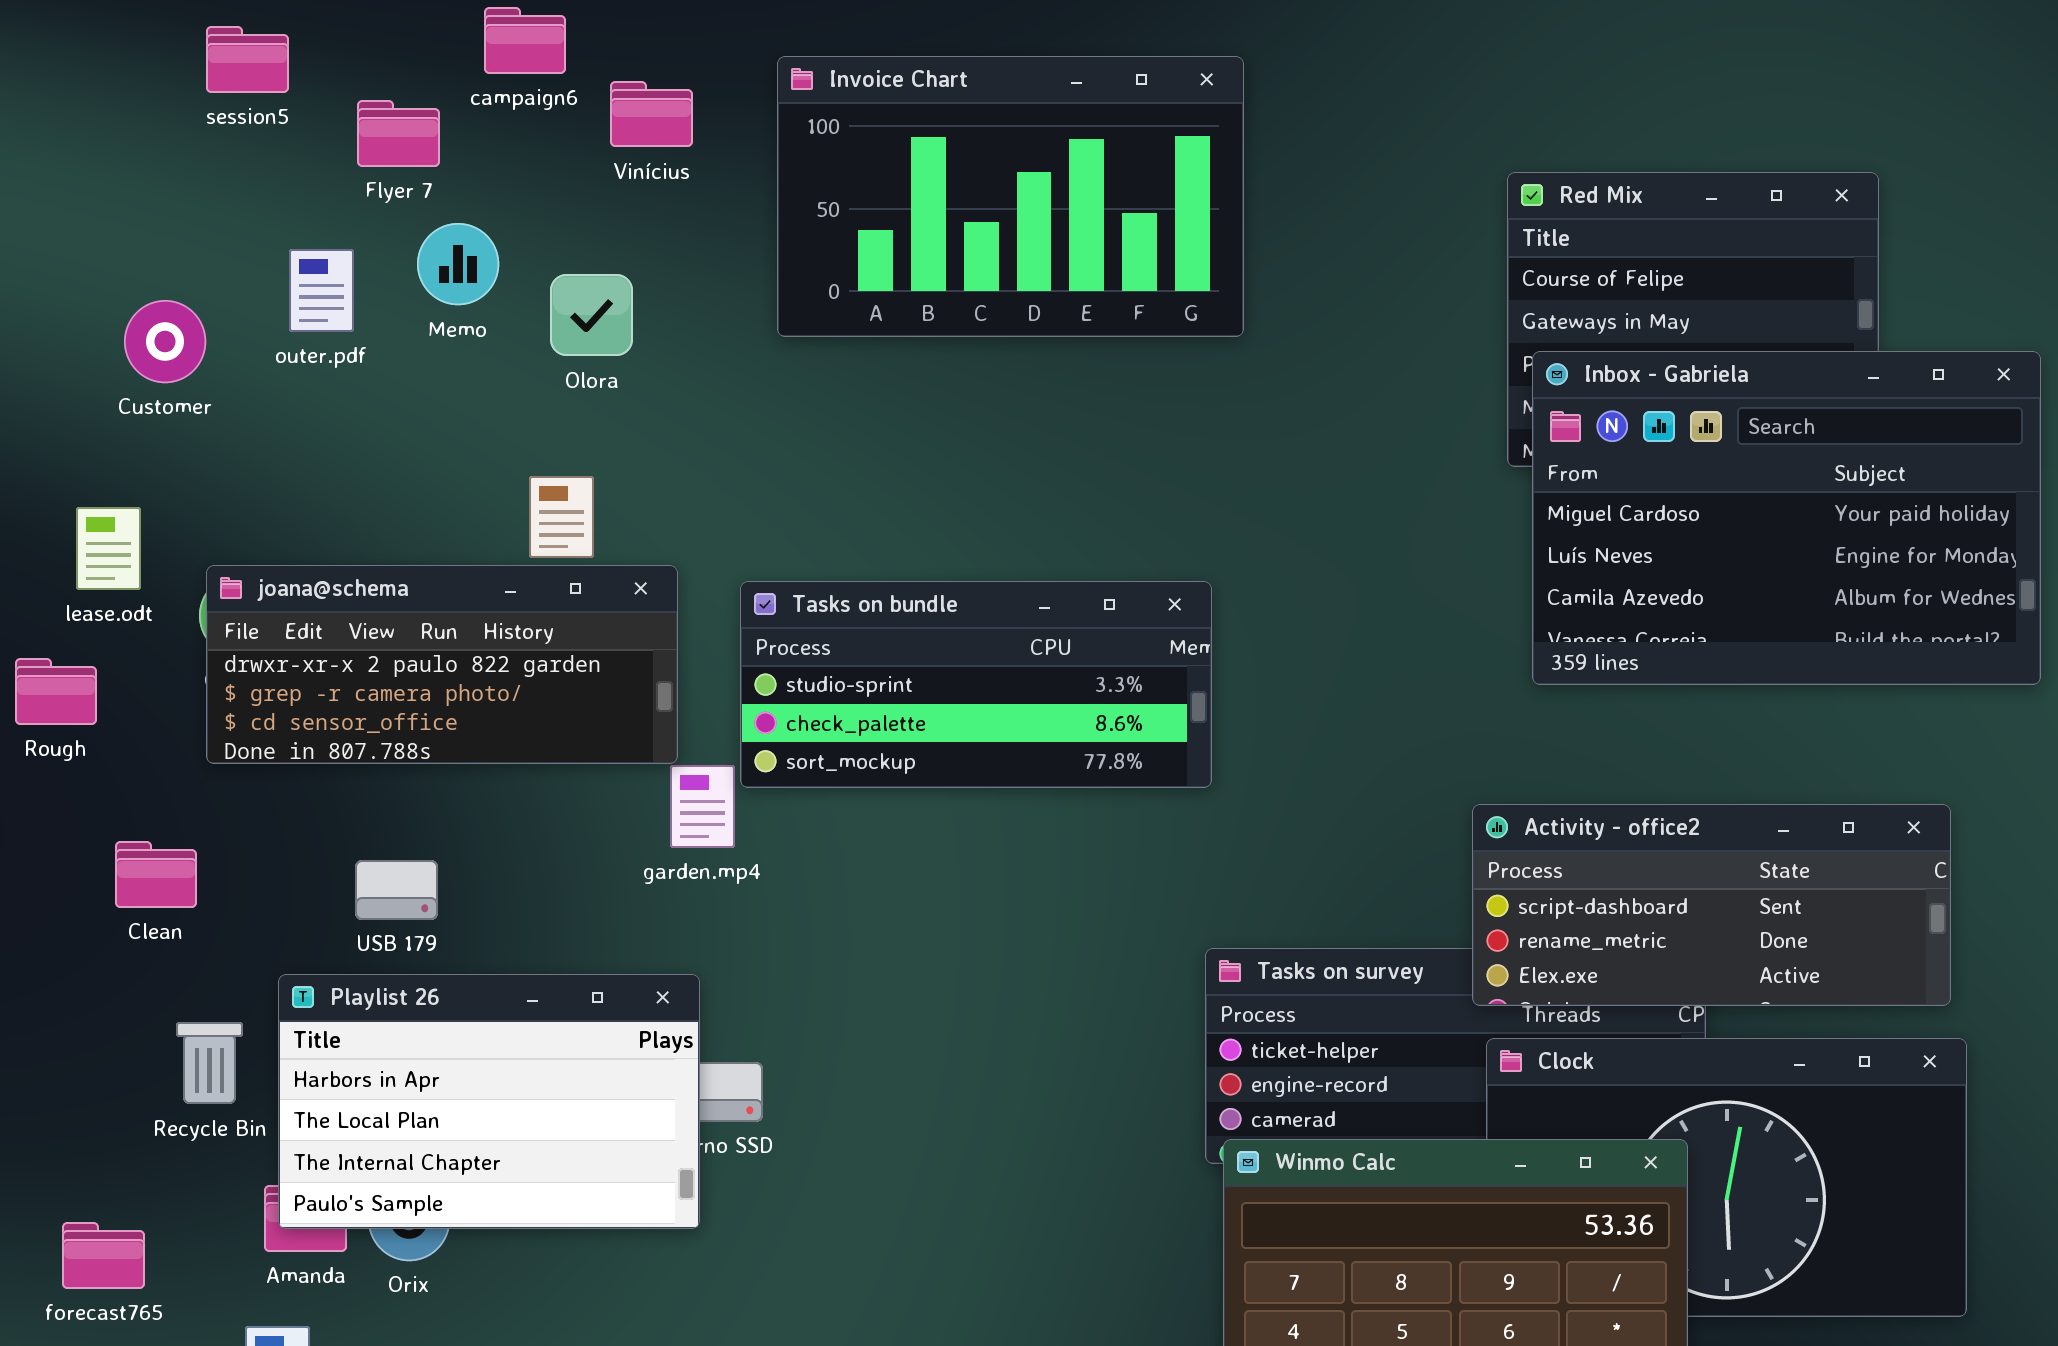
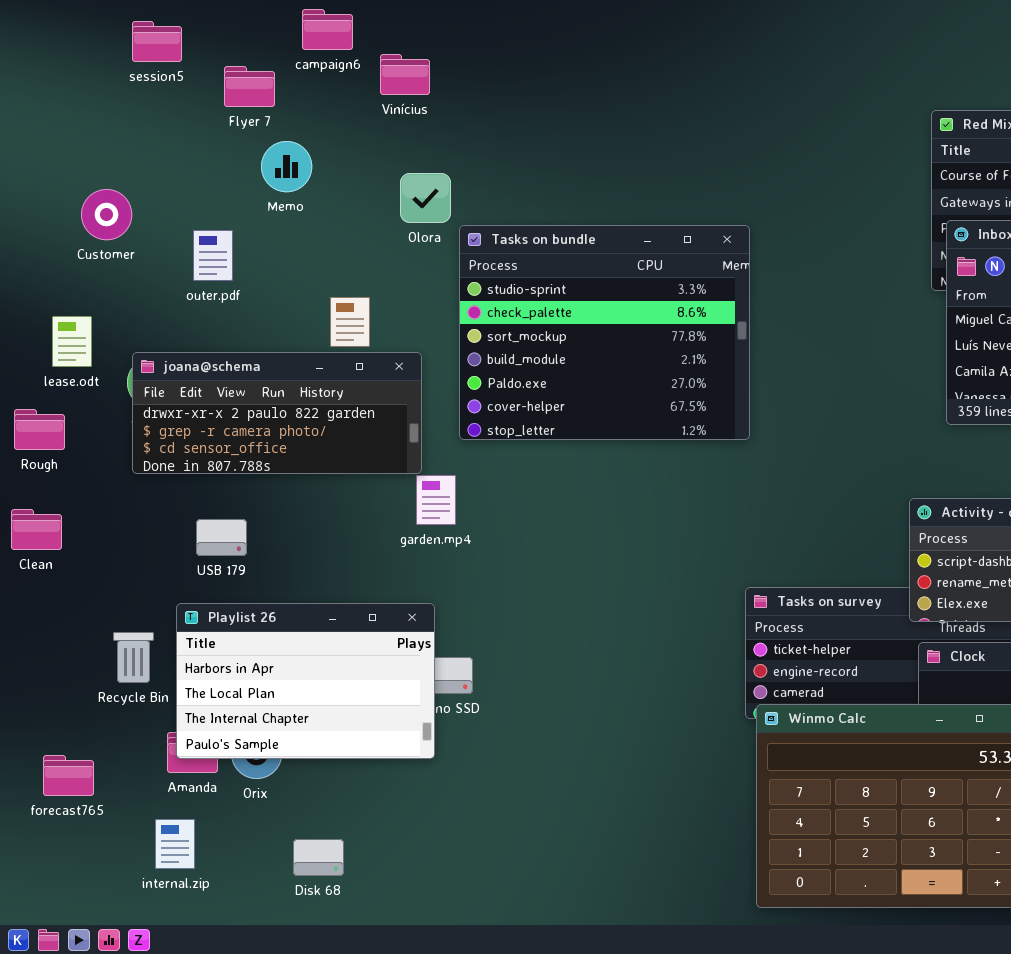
Invoice Chart: [777,56,1244,337] -> none, closed
outer.pdf: [289,249,354,332] -> [193,230,233,281], moved
Olora: [550,274,633,356] -> [400,173,451,223], moved
Tasks on bundle: [740,581,1212,788] -> [459,225,750,440], moved, resized
Clean: [115,841,197,908] -> [11,509,62,550], moved
USB 179: [355,860,438,920] -> [196,519,247,556], moved

